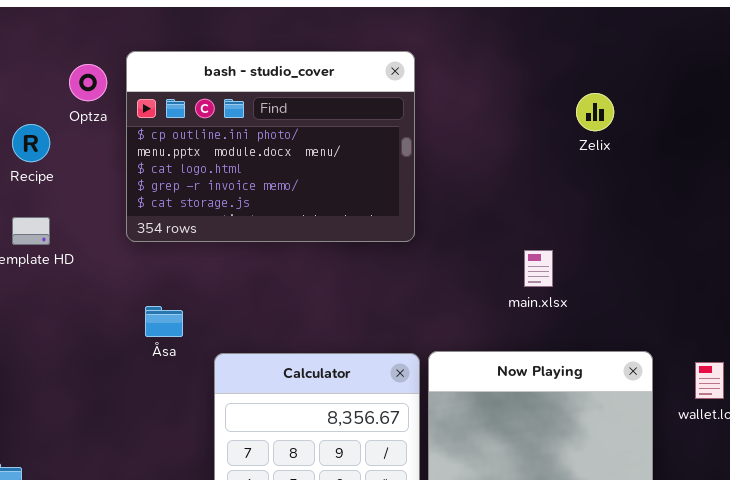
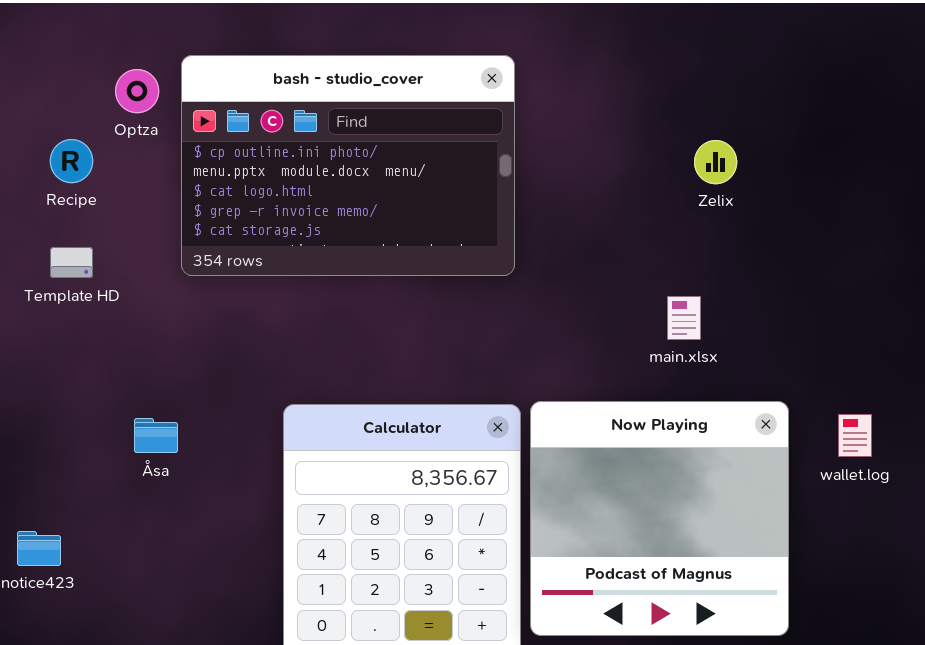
Zelix: [576,93,614,131] -> [694,140,737,184], moved
main.xlsx: [524,250,553,287] -> [667,296,701,340], moved
Åsa: [145,306,183,337] -> [134,418,178,453], moved

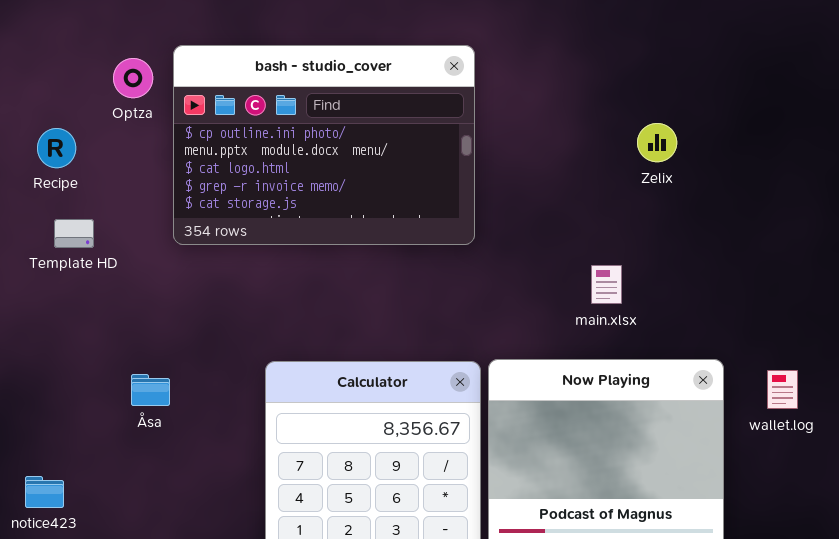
Recipe: [50,139,93,183] -> [37,128,76,168], moved
main.xlsx: [667,296,701,340] -> [591,265,622,304], moved

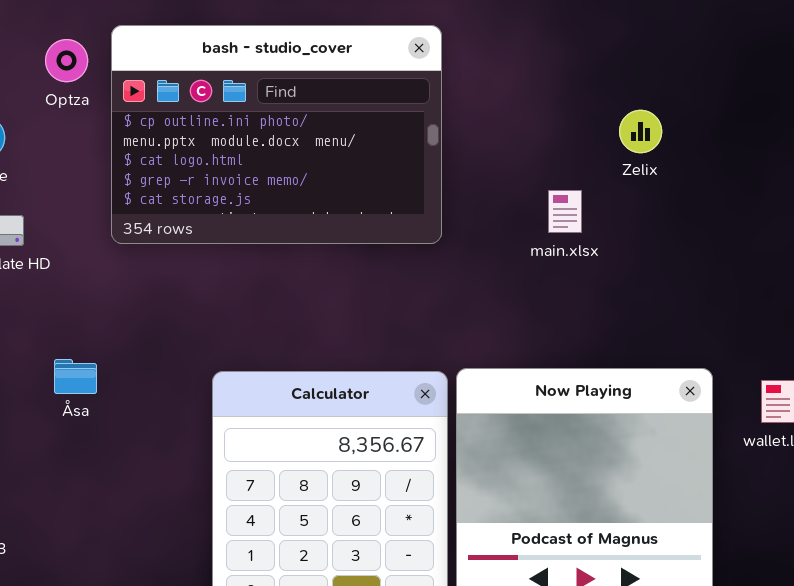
main.xlsx: [591,265,622,304] -> [548,190,582,233], moved
Åsa: [131,374,170,406] -> [54,359,97,394], moved

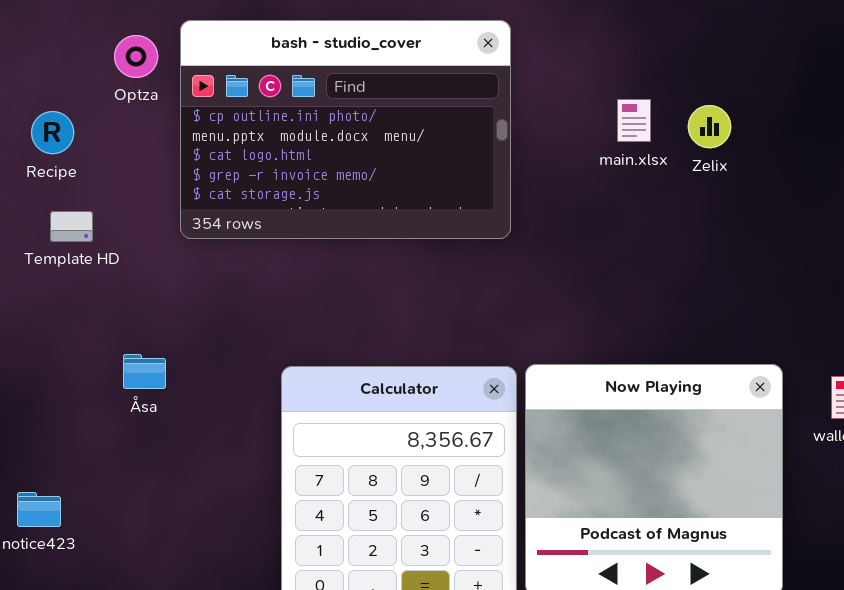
main.xlsx: [548,190,582,233] -> [617,99,651,142], moved

